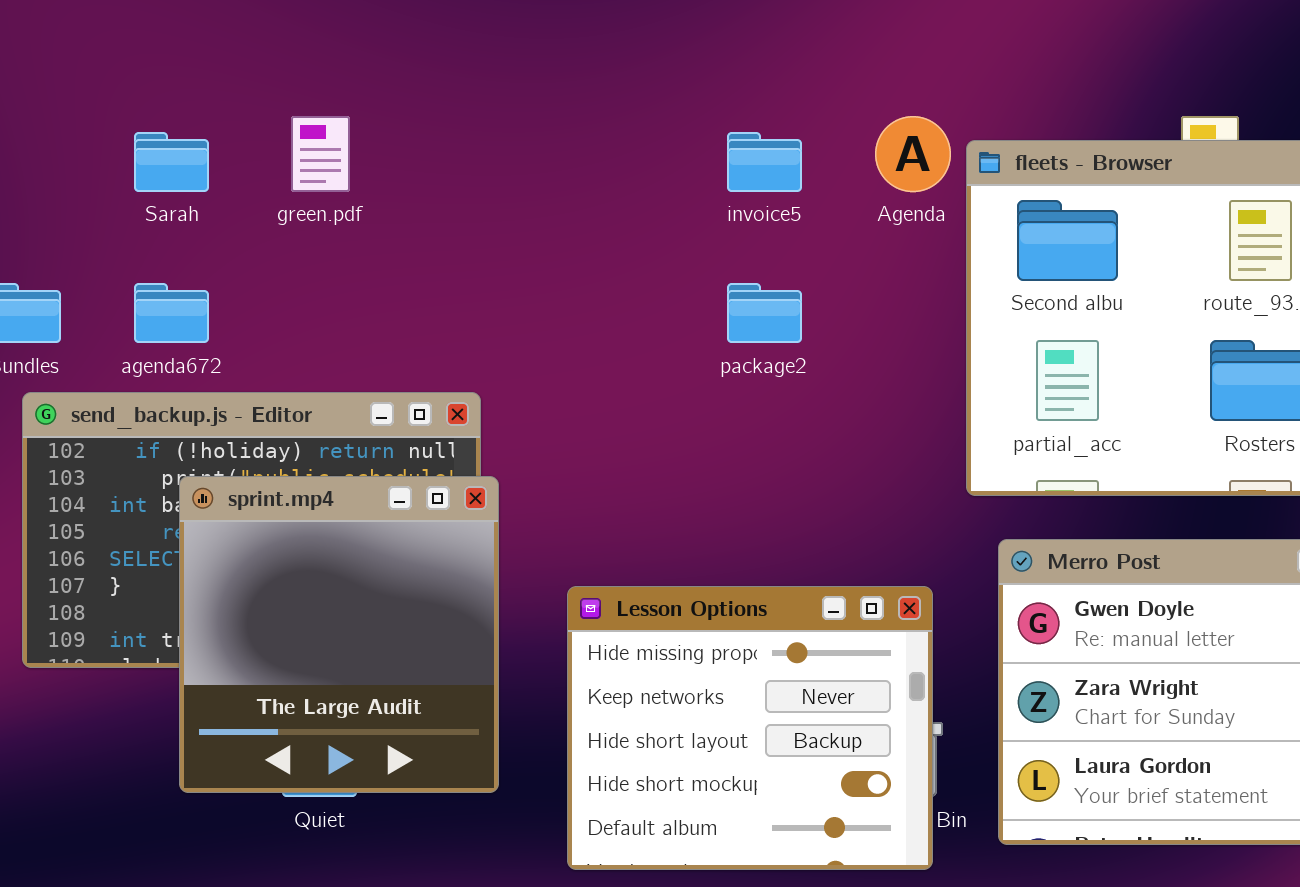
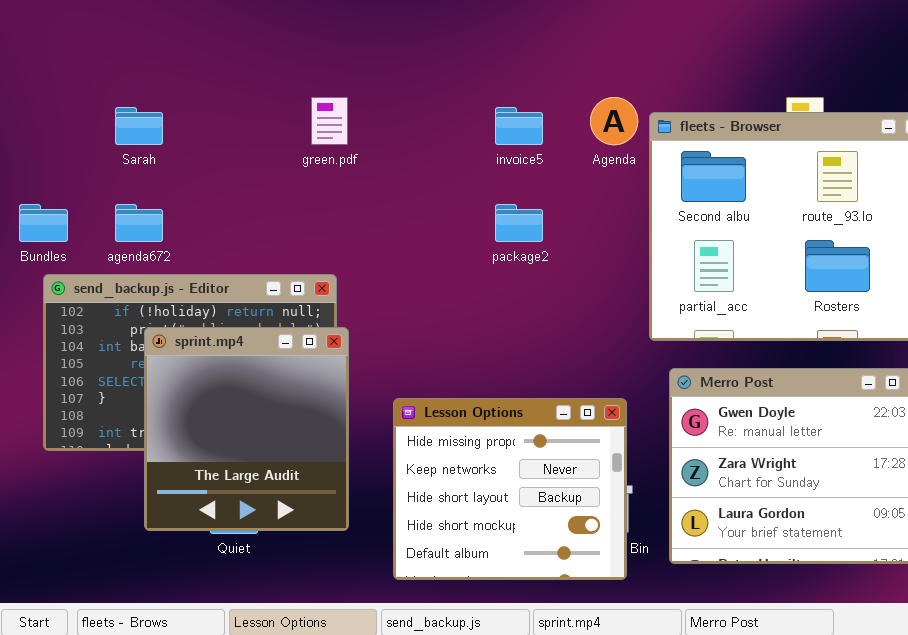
green.pdf: [291,116,350,192] -> [311,97,348,145], moved

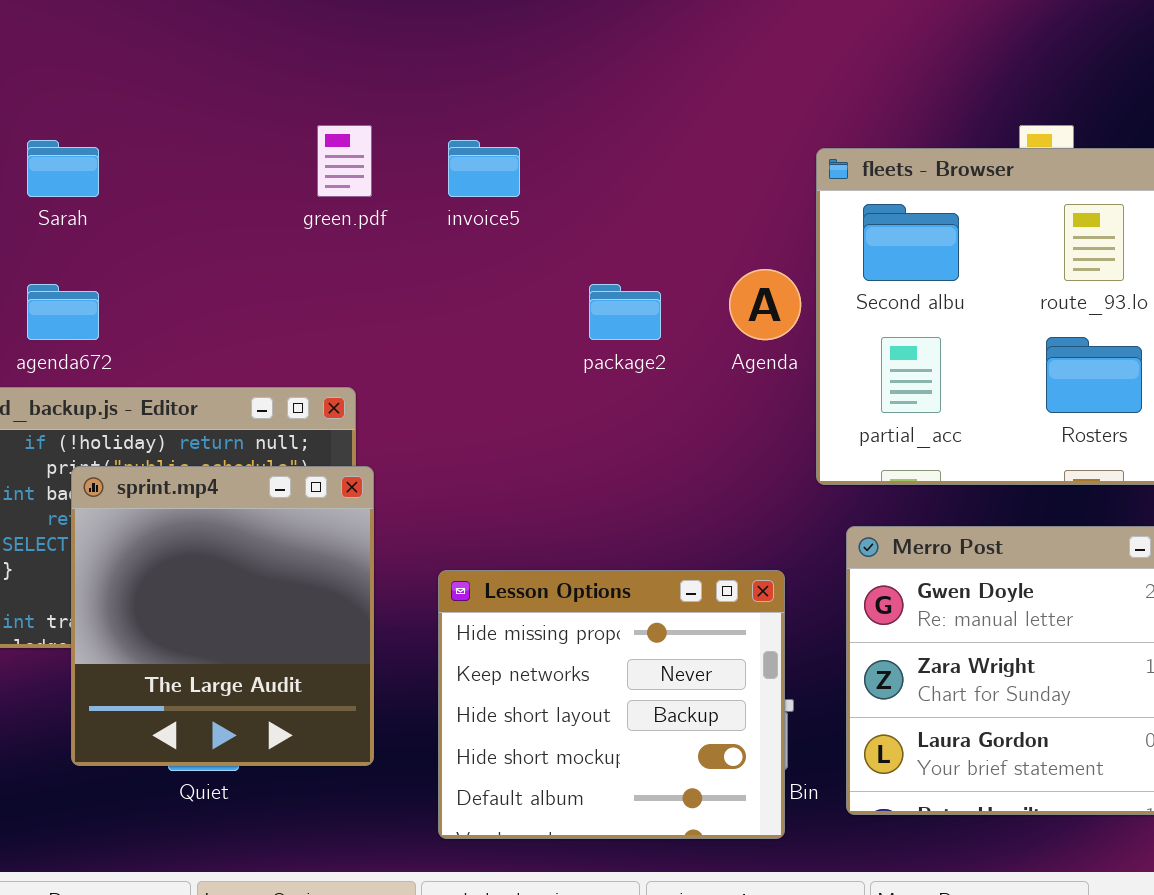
Agenda: [590,97,638,145] -> [729,269,801,340], moved
invoice5: [495,107,543,145] -> [448,140,520,197], moved

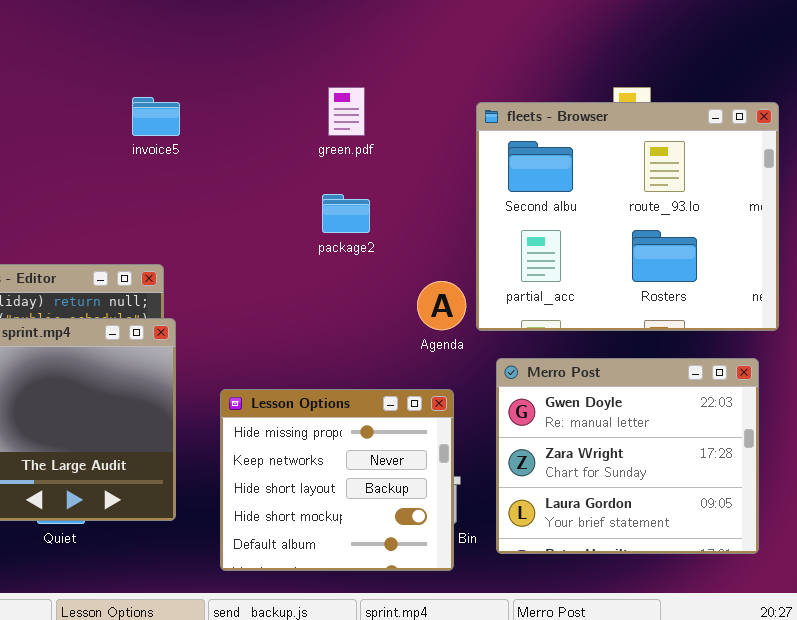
green.pdf: [317,125,372,197] -> [328,87,365,136], moved
invoice5: [448,140,520,197] -> [132,97,180,136], moved
Agenda: [729,269,801,340] -> [417,281,466,330], moved

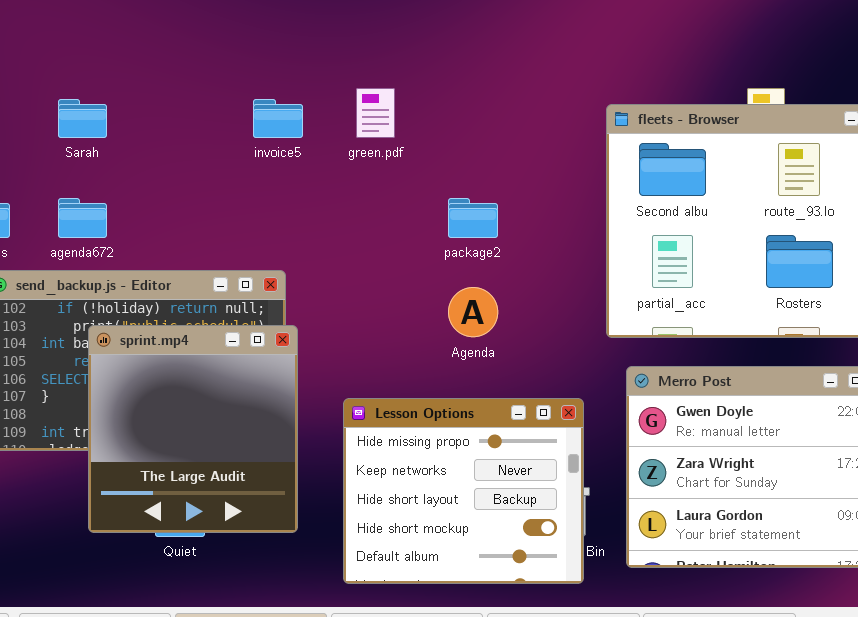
green.pdf: [328,87,365,136] -> [356,88,395,138], moved
Agenda: [417,281,466,330] -> [448,287,498,337], moved

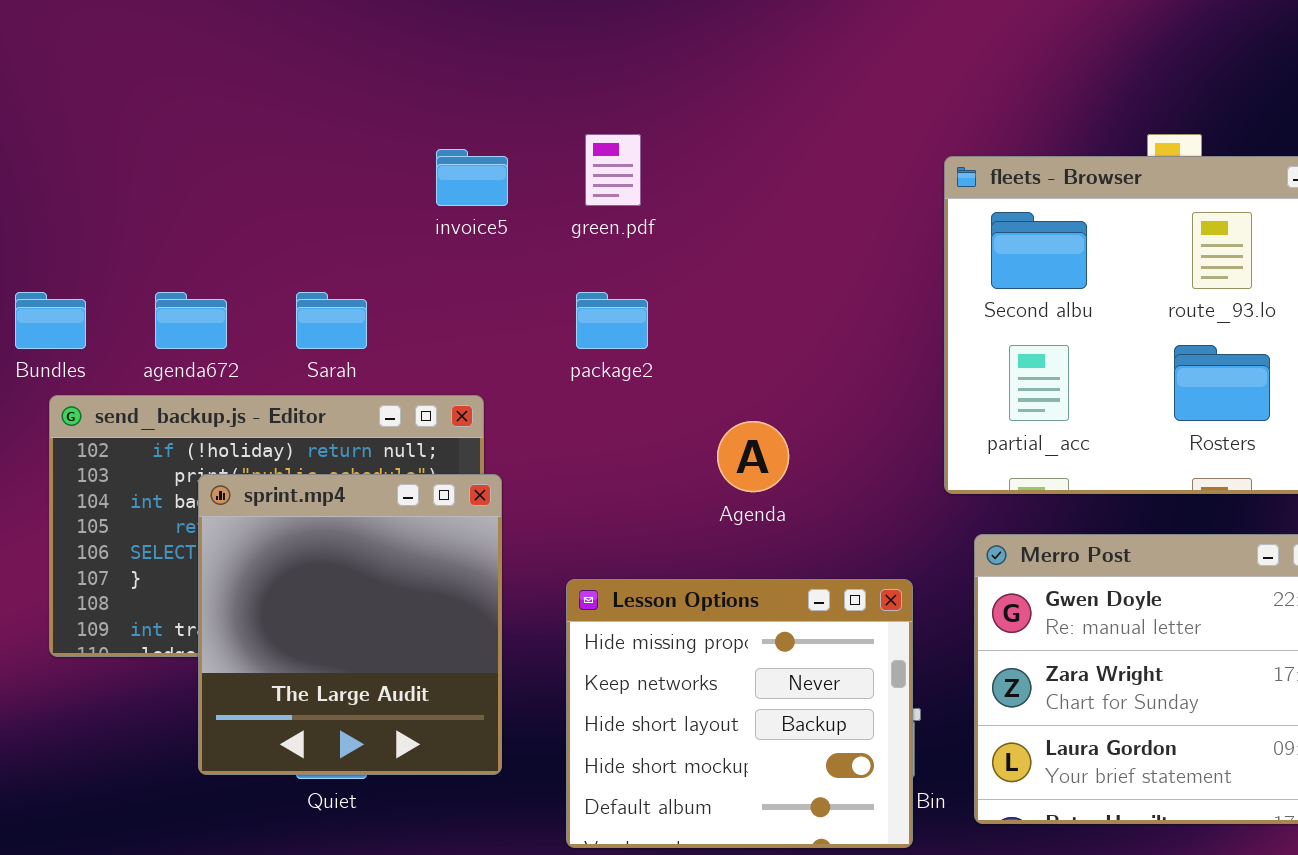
Sarah: [58,99,107,138] -> [296,292,367,349], moved
package2: [448,198,498,238] -> [576,292,648,349], moved

